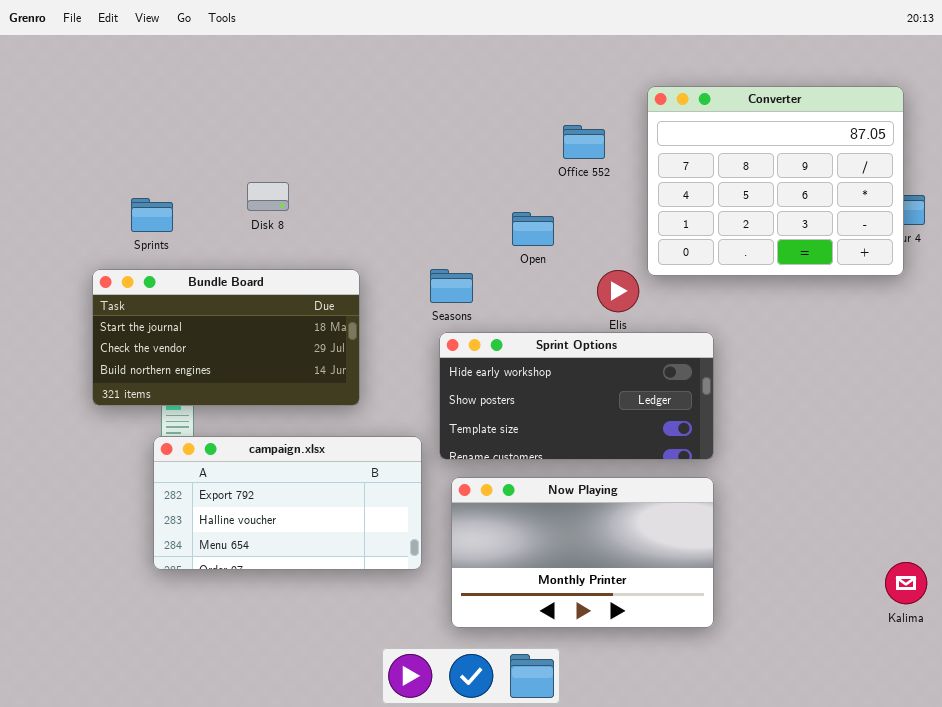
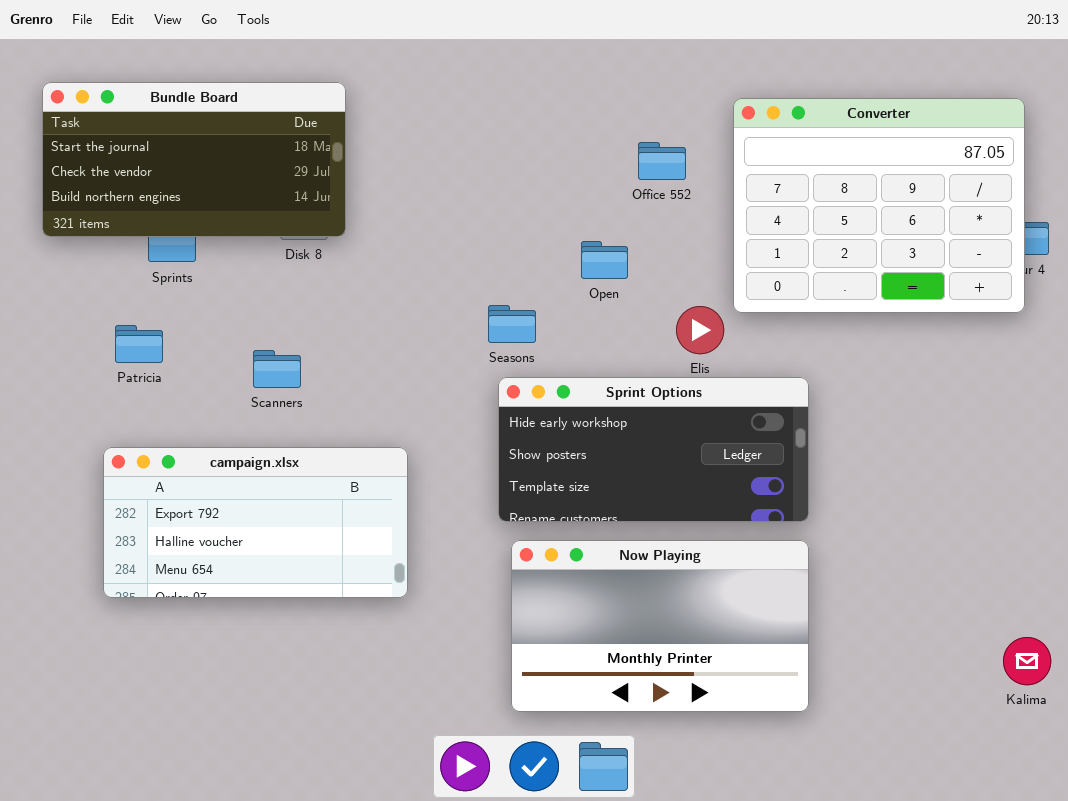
Bundle Board: [92,269,360,406] -> [42,82,346,237], moved
campaign.xlsx: [153,436,422,570] -> [103,447,408,598], moved

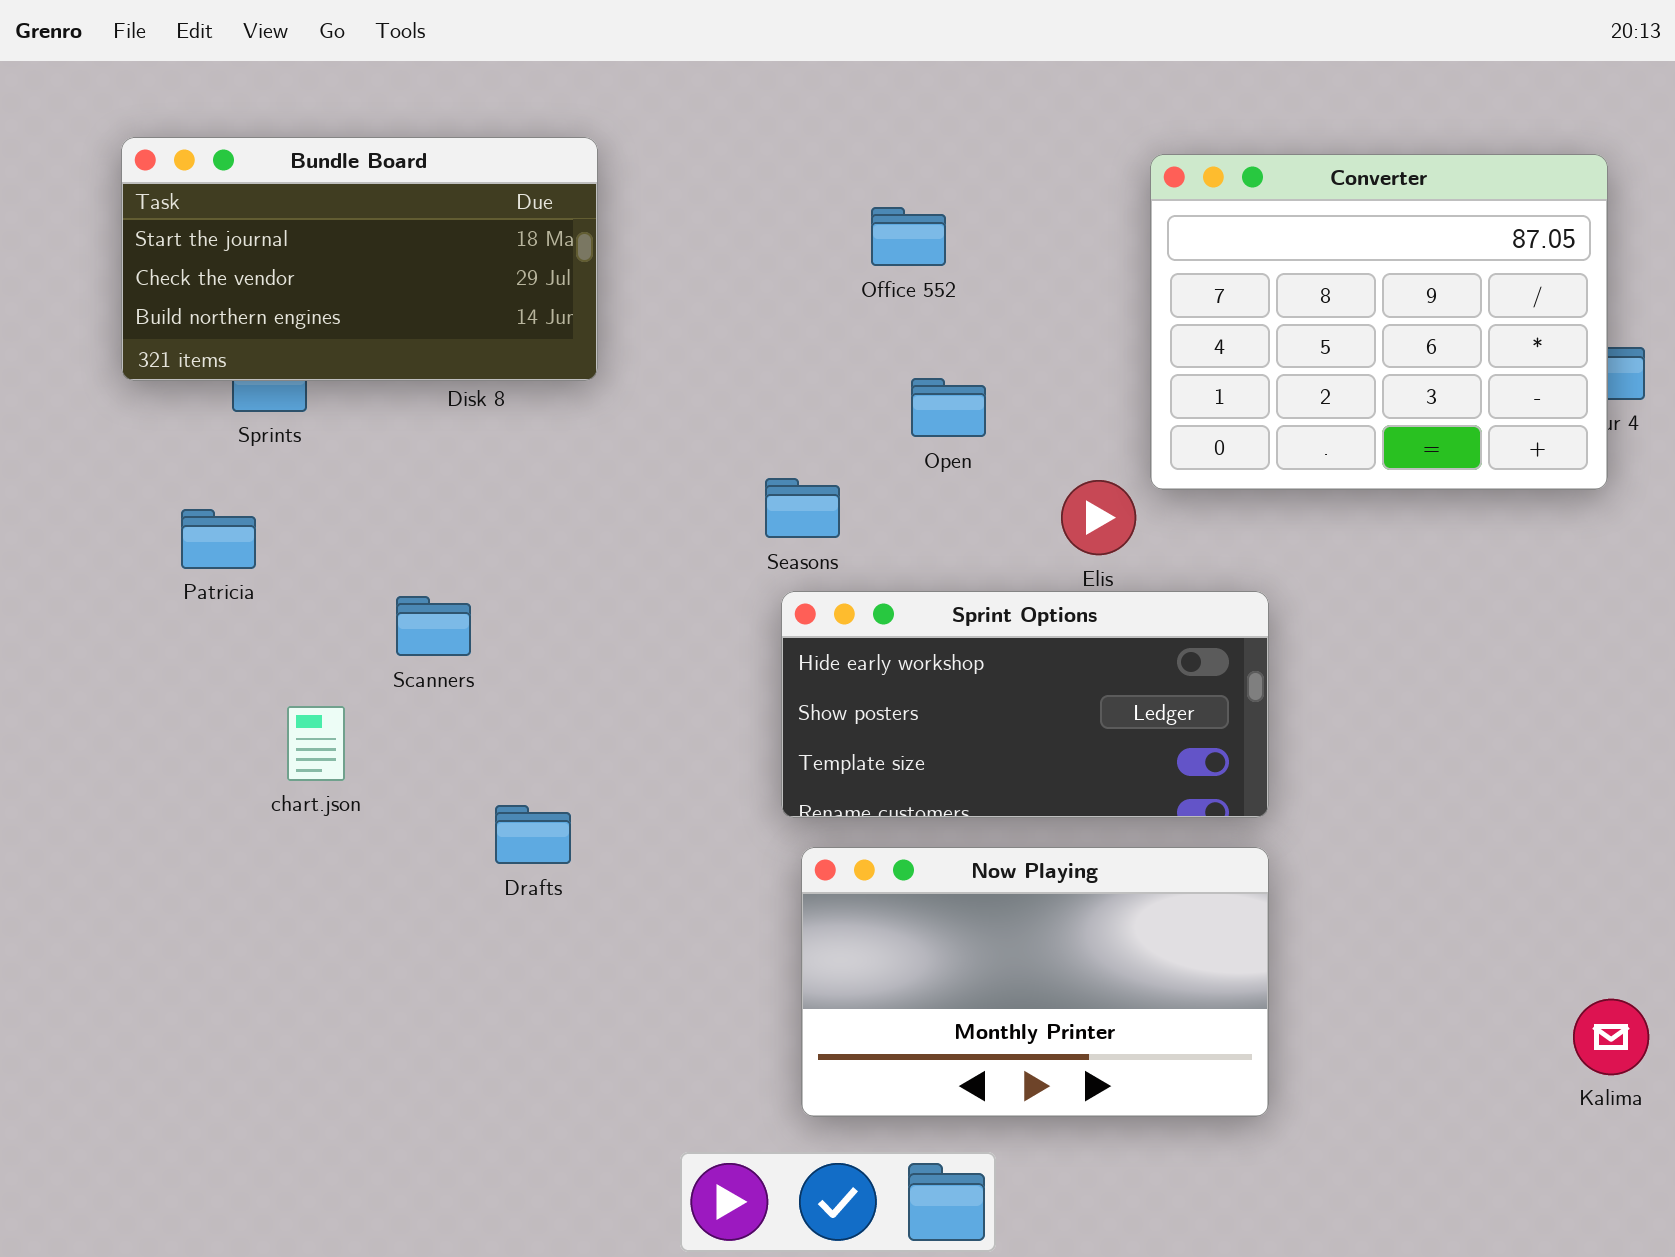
Bundle Board: [42,82,346,237] -> [121,137,598,381], moved
Office 552: [638,142,686,180] -> [871,207,946,266], moved
Scanners: [253,350,301,388] -> [396,596,471,656], moved
campaign.xlsx: [103,447,408,598] -> none, closed

